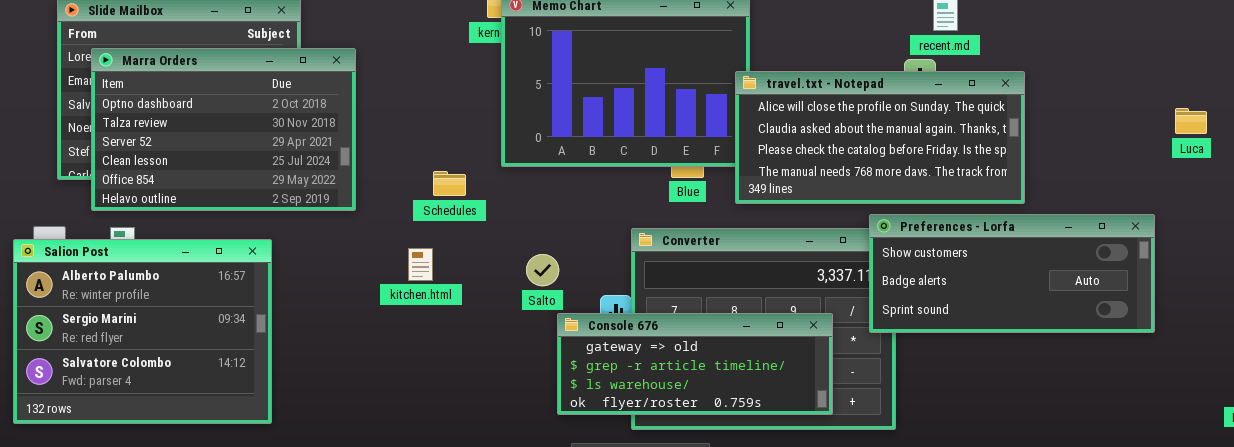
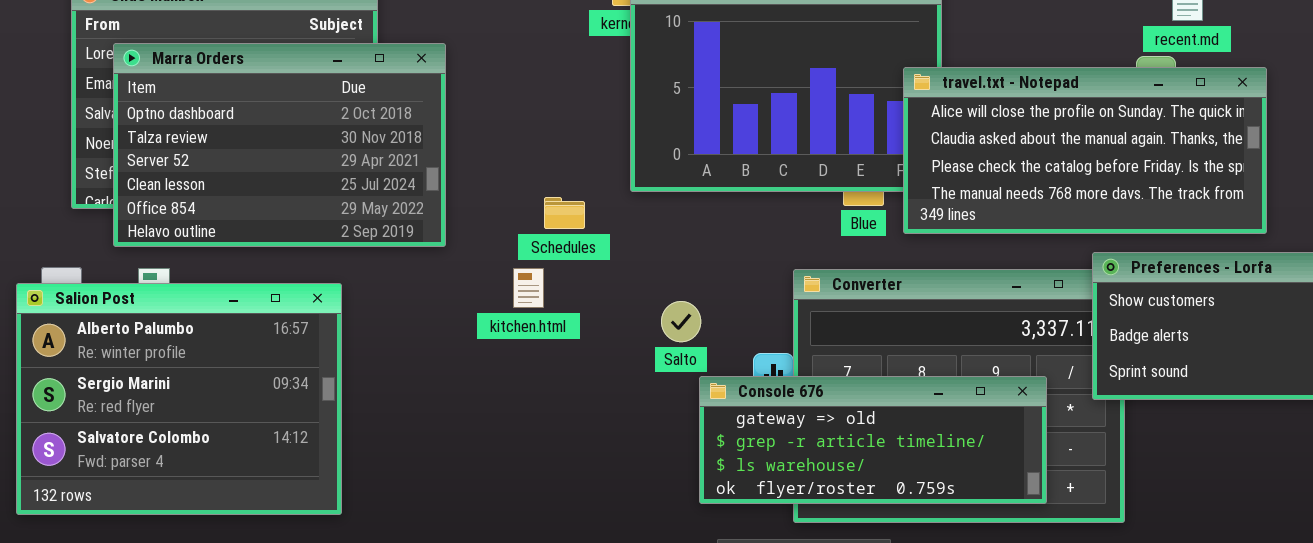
travel.txt - Notepad: [735,71,1025,204] -> [903,67,1267,234], moved
kitchen.html: [408,248,433,281] -> [513,268,544,308], moved

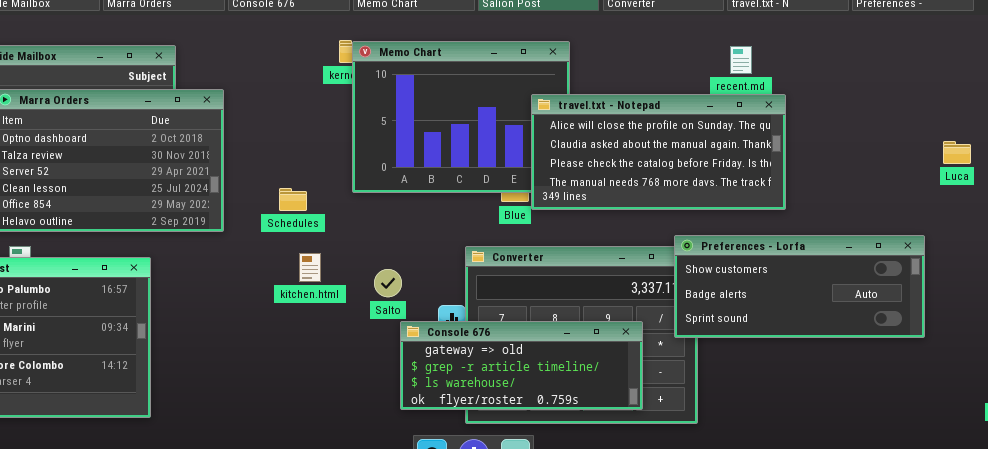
travel.txt - Notepad: [903,67,1267,234] -> [531,94,786,210], moved
Schedules: [544,197,585,229] -> [279,188,307,211], moved
kitchen.html: [513,268,544,308] -> [299,253,321,282], moved

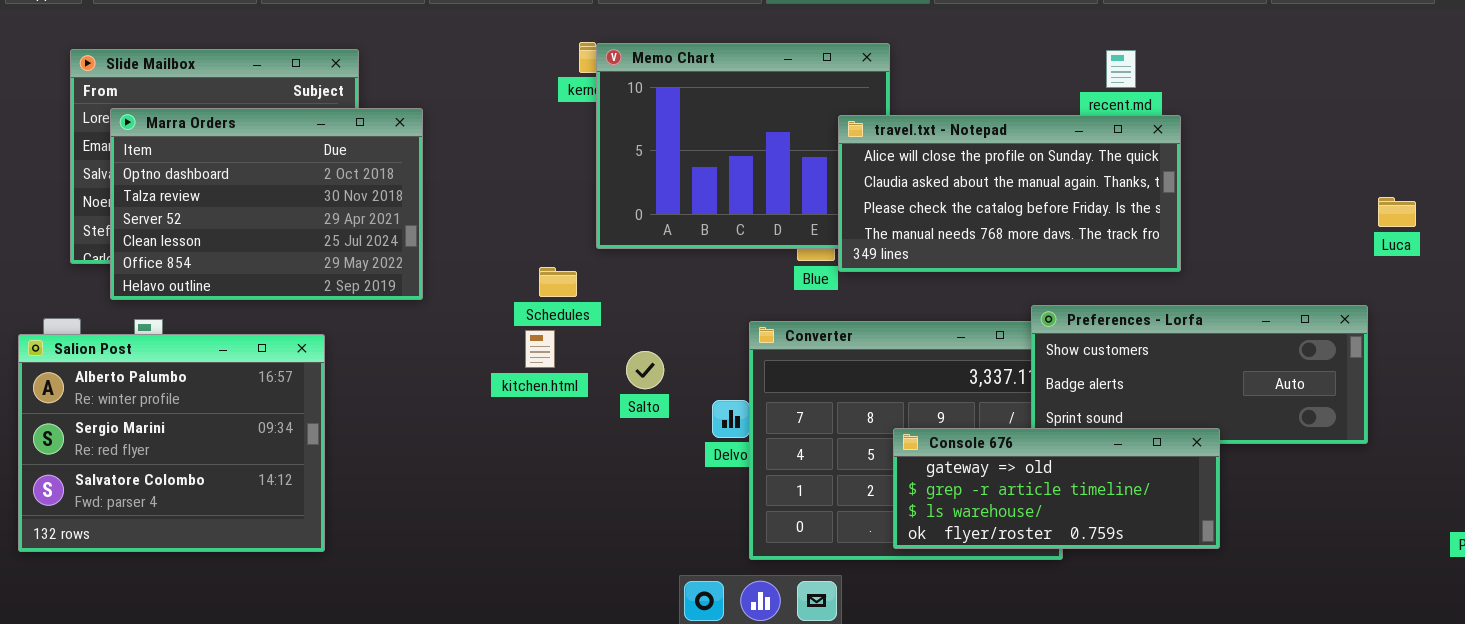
Luca: [943,141,971,164] -> [1378,197,1416,227], moved
Schedules: [279,188,307,211] -> [539,267,577,297], moved
Console 676: [400,321,643,410] -> [893,428,1220,549], moved

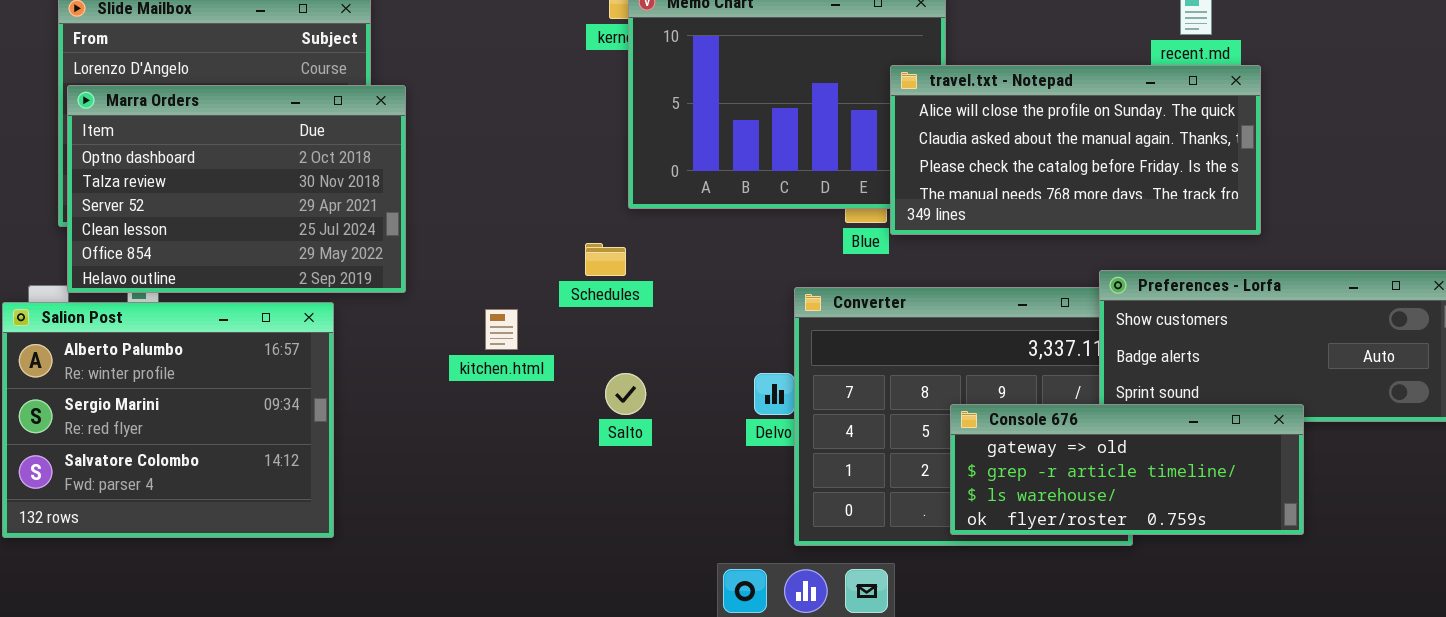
Marra Orders: [110,108,423,300] -> [67,85,406,293], moved
Schedules: [539,267,577,297] -> [585,243,626,276], moved
kitchen.html: [525,330,555,368] -> [485,309,518,350], moved
Salto: [626,351,664,389] -> [605,373,646,415], moved

